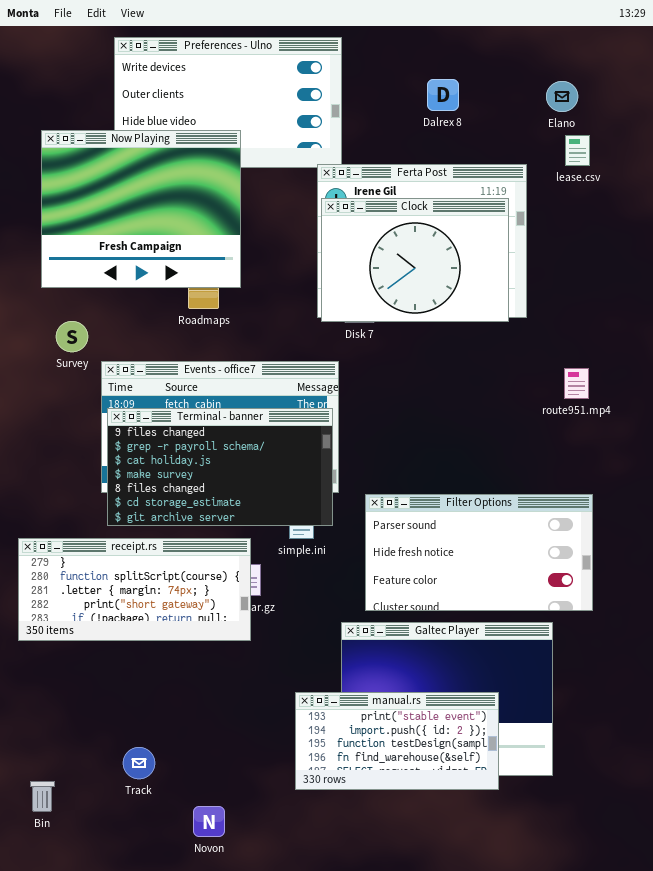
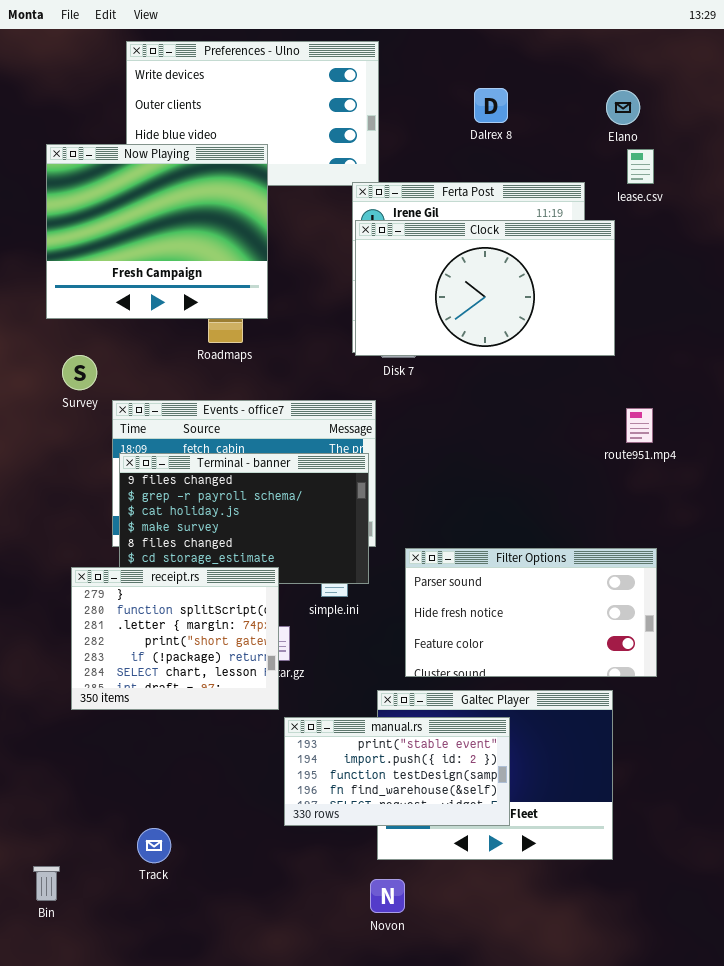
Clock: [321,198,509,322] -> [355,220,615,356], resized
receipt.rs: [18,538,251,641] -> [71,567,279,710], resized
manual.rs: [295,692,499,790] -> [284,717,510,826], moved
Novon: [193,806,225,837] -> [370,879,405,913], moved

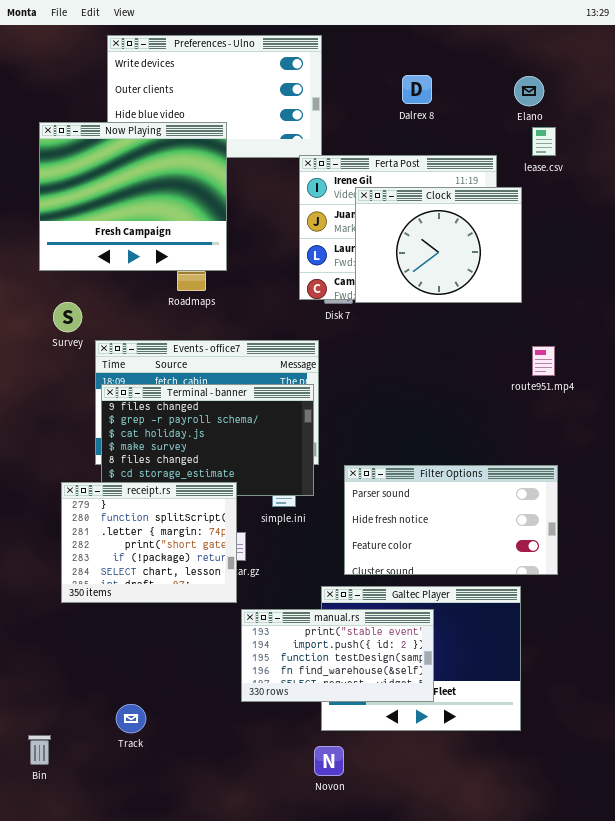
Clock: [355,220,615,356] -> [355,187,522,303], resized

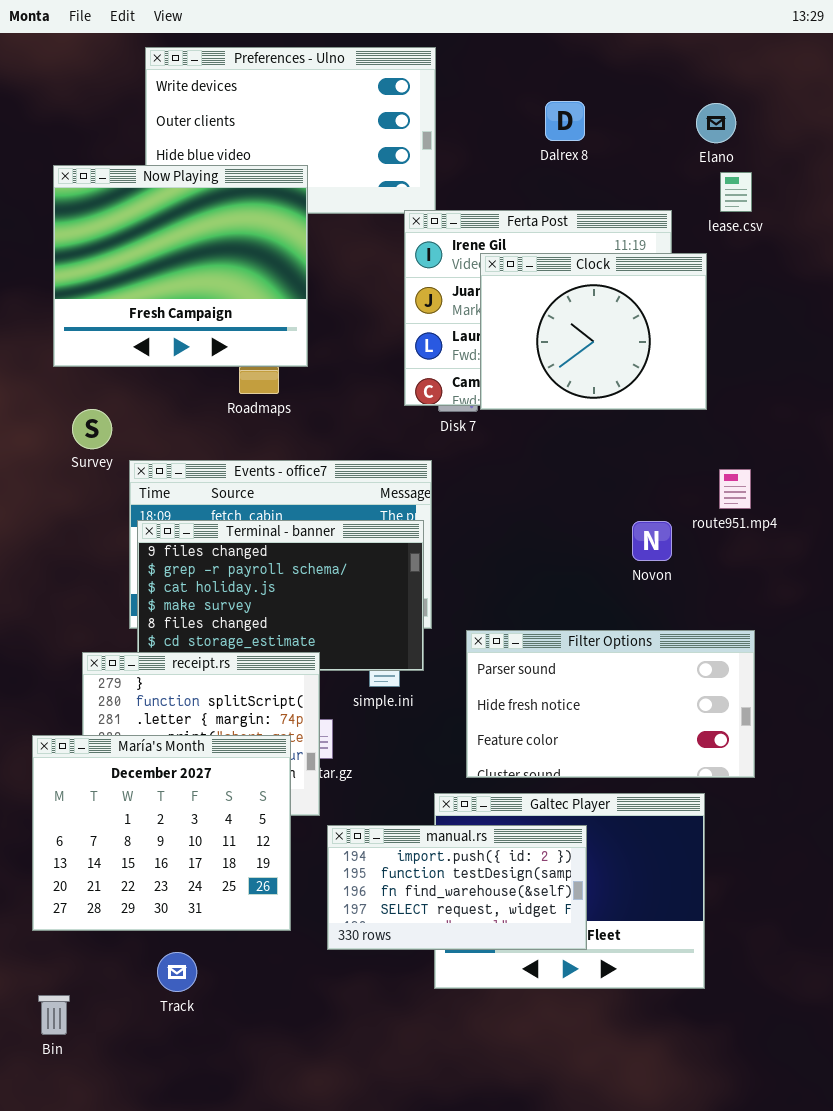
María's Month: none -> [32,735,291,931], opened
manual.rs: [241,609,434,702] -> [327,825,587,950], scrolled down 1 row
Novon: [314,746,344,776] -> [632,521,672,561], moved

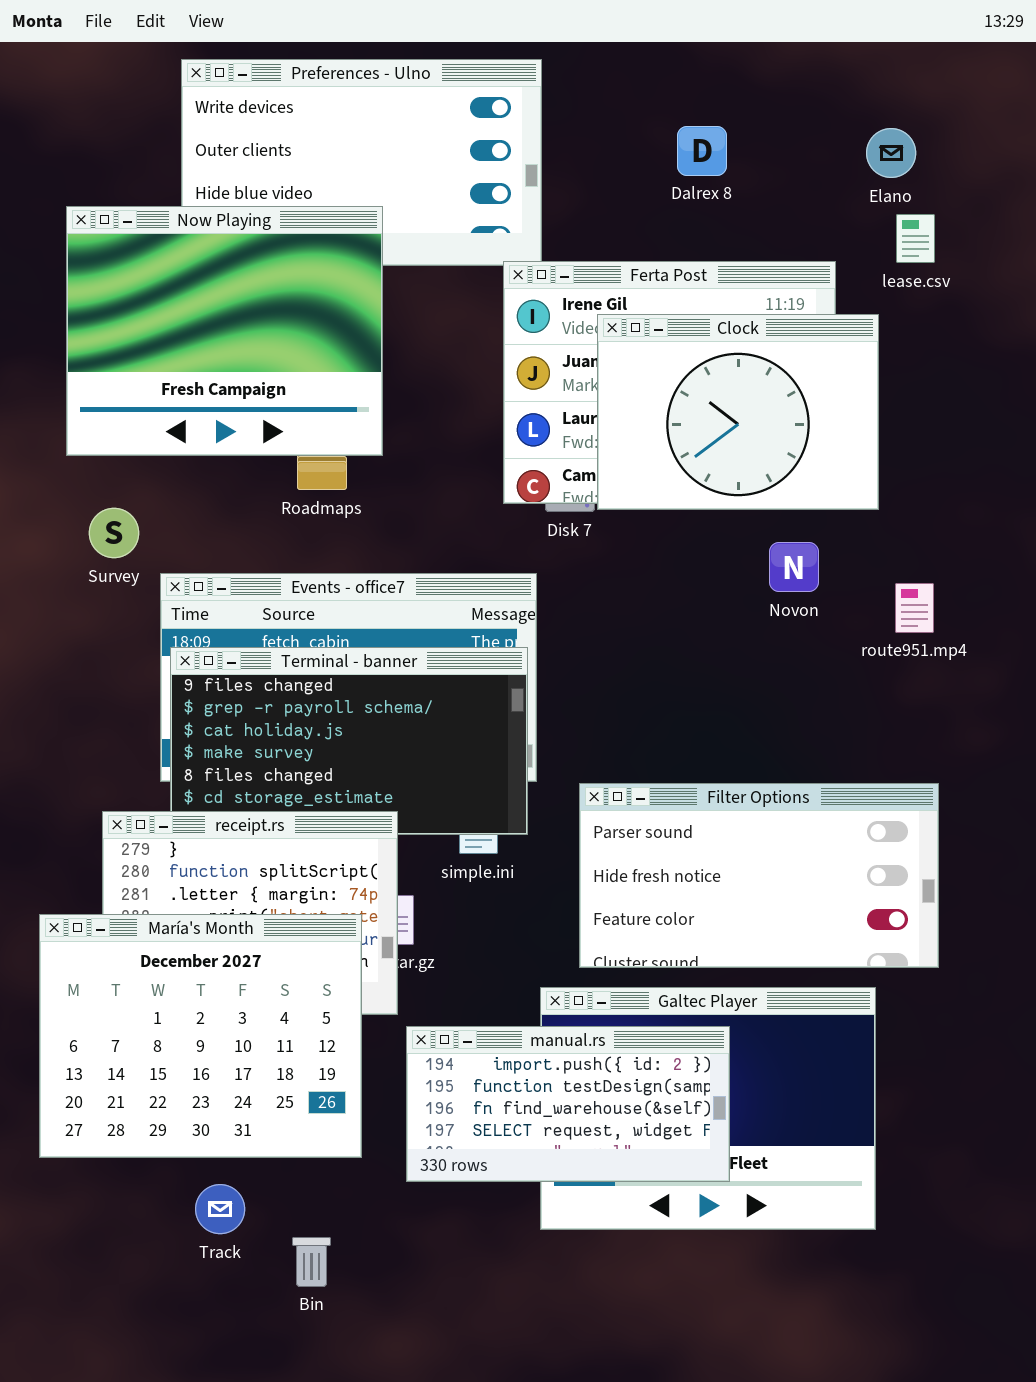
Novon: [632,521,672,561] -> [769,542,819,592], moved
Bin: [38,995,70,1035] -> [292,1237,331,1287], moved

